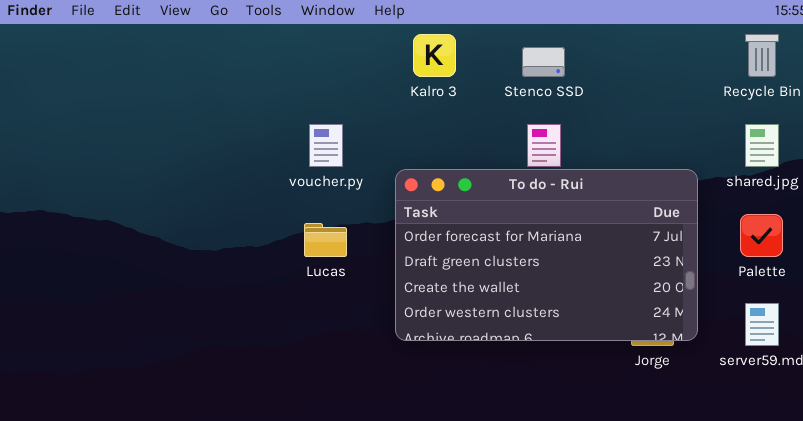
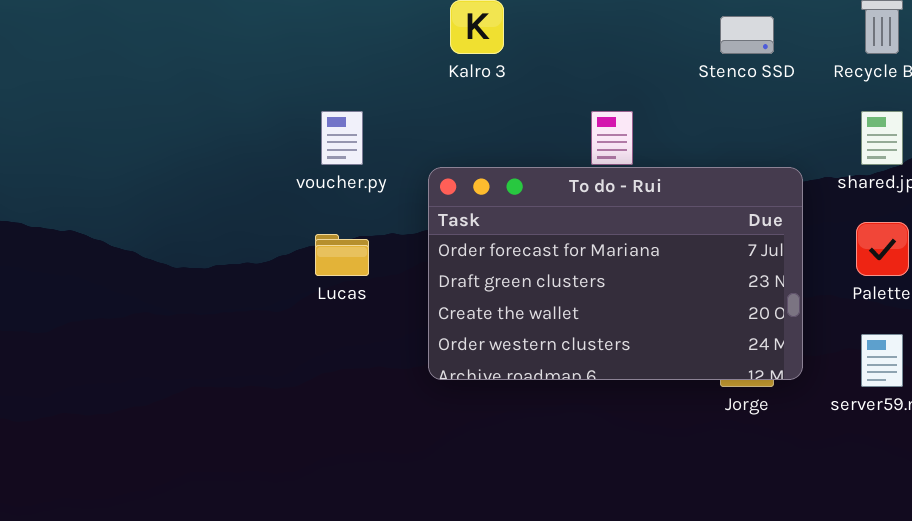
Stenco SSD: [522,47,565,77] -> [720,16,774,54], moved

